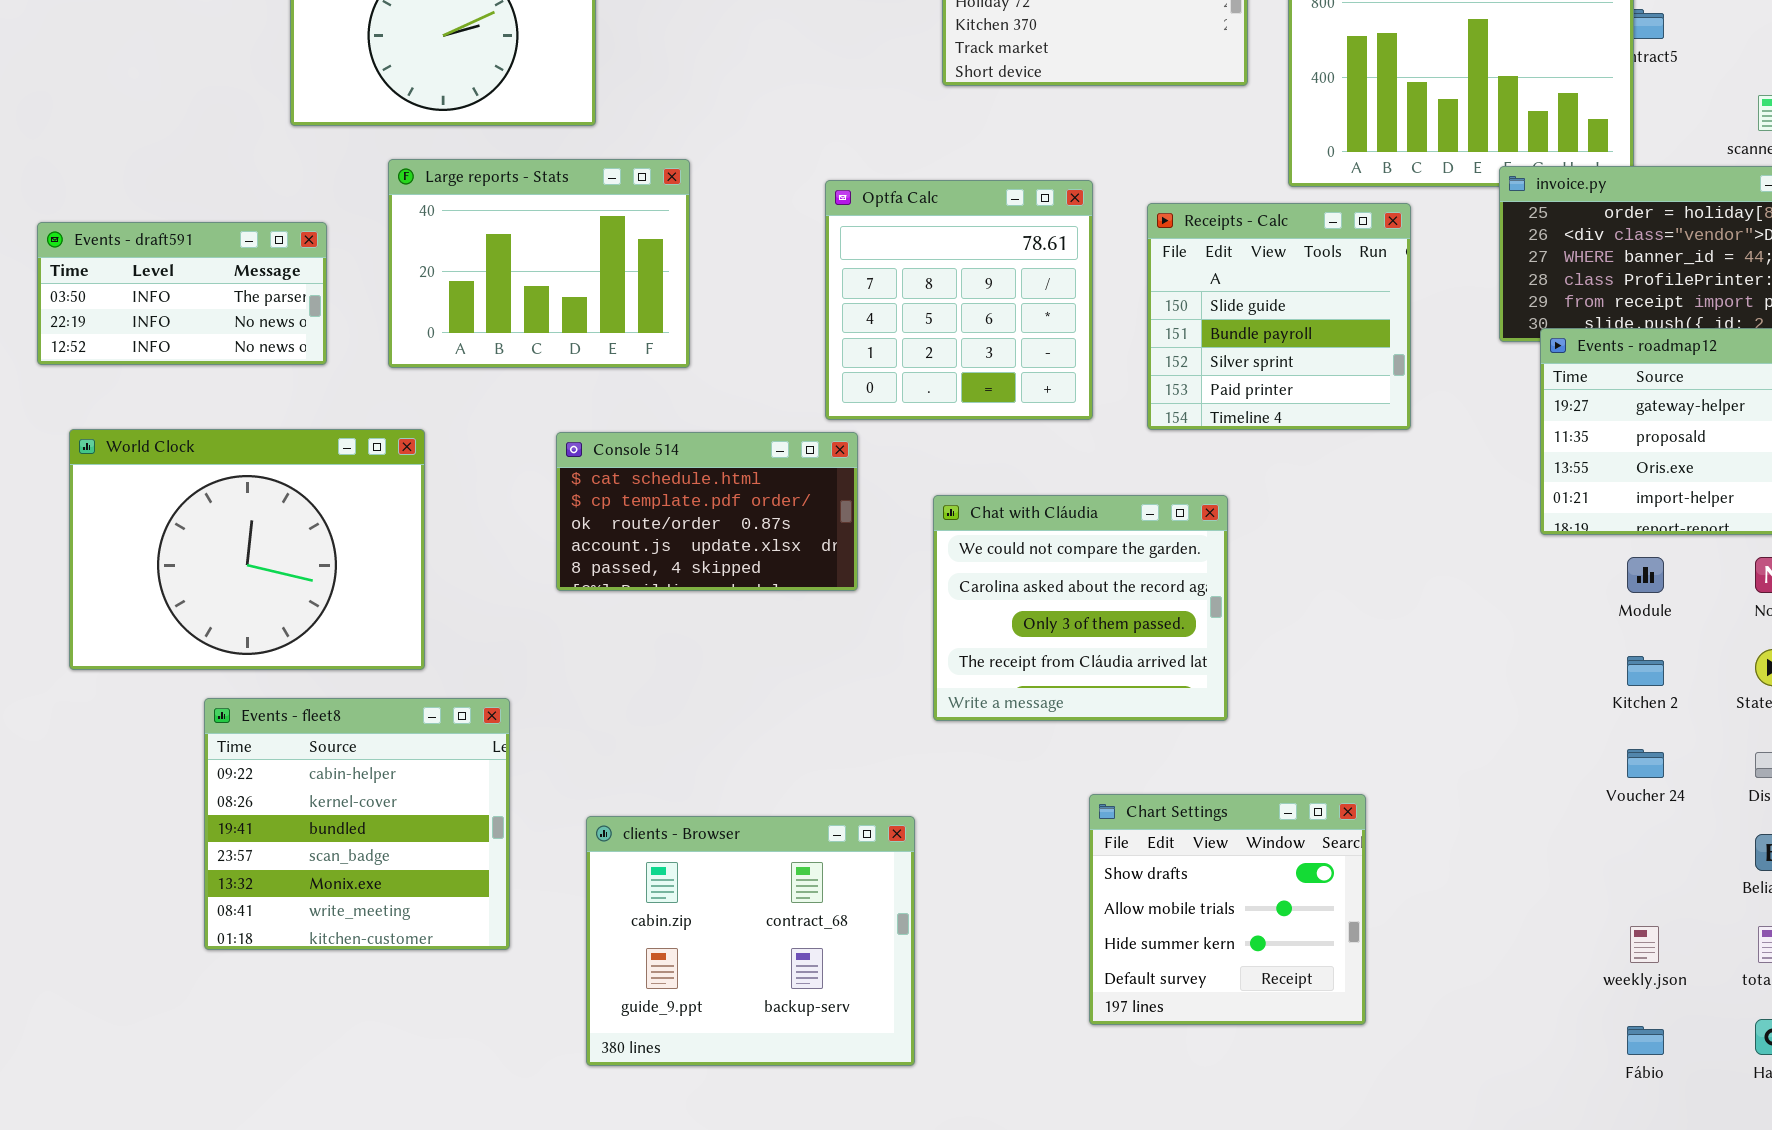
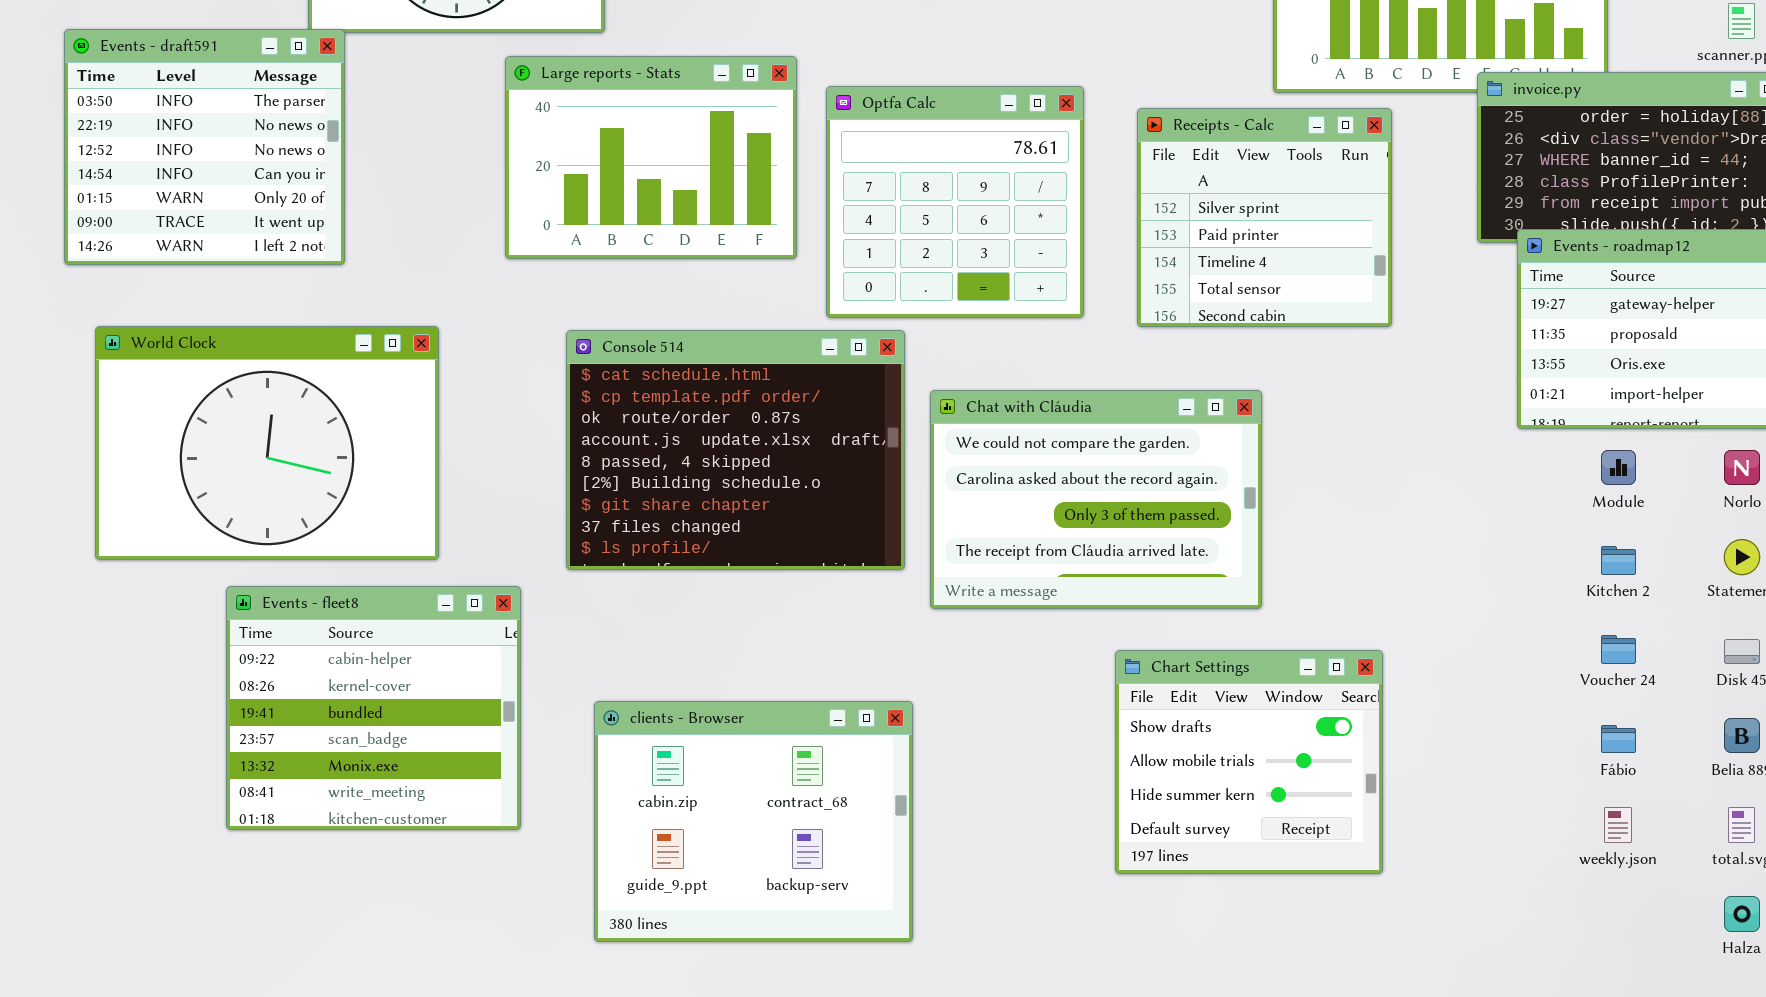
Large reports - Stats: [388,159,690,368] -> [505,56,797,259], moved
Receipts - Calc: [1147,203,1411,430] -> [1137,108,1392,327], scrolled down 2 rows
Events - draft591: [37,222,327,365] -> [64,29,345,265], resized
Console 514: [556,432,858,591] -> [566,330,905,570], resized
Chat with Cláudia: [933,495,1228,721] -> [930,390,1262,609], resized
Chart Settings: [1089,794,1366,1025] -> [1115,650,1383,874], moved
Fábio: [1627,1026,1664,1055] -> [1601,725,1636,753], moved

